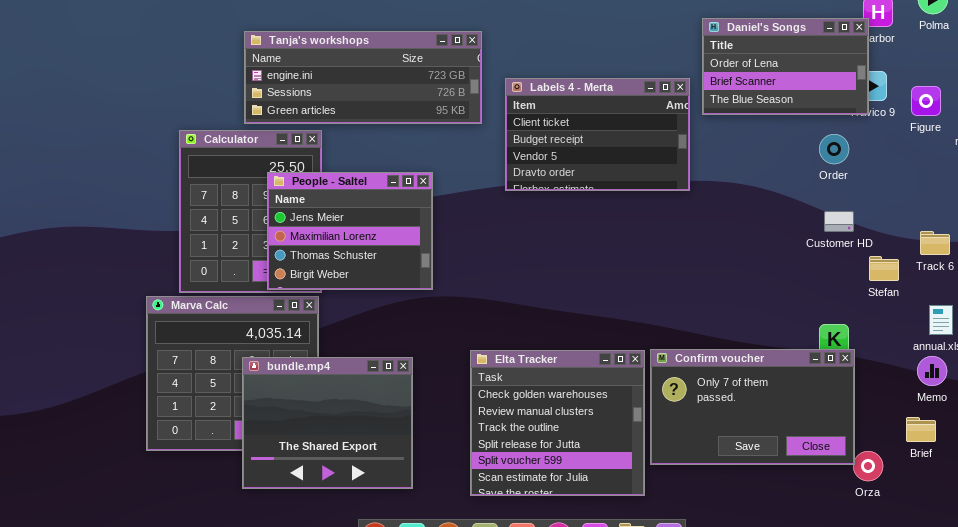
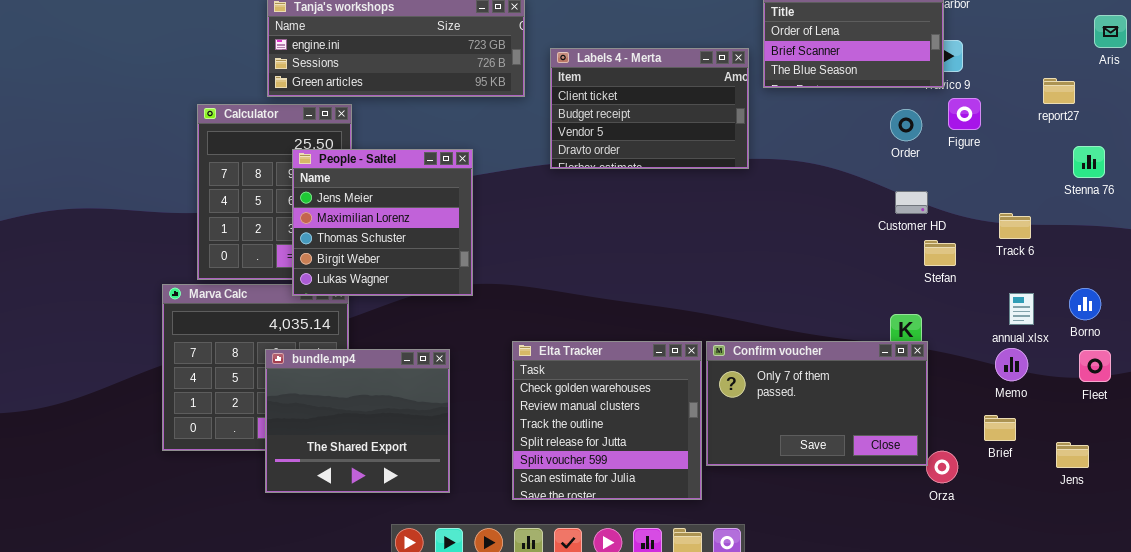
Figure: [911,86,941,116] -> [948,98,981,130], moved
People - Saltel: [267,172,433,290] -> [292,149,473,296], resized
Stefan: [869,256,899,281] -> [924,240,956,266], moved

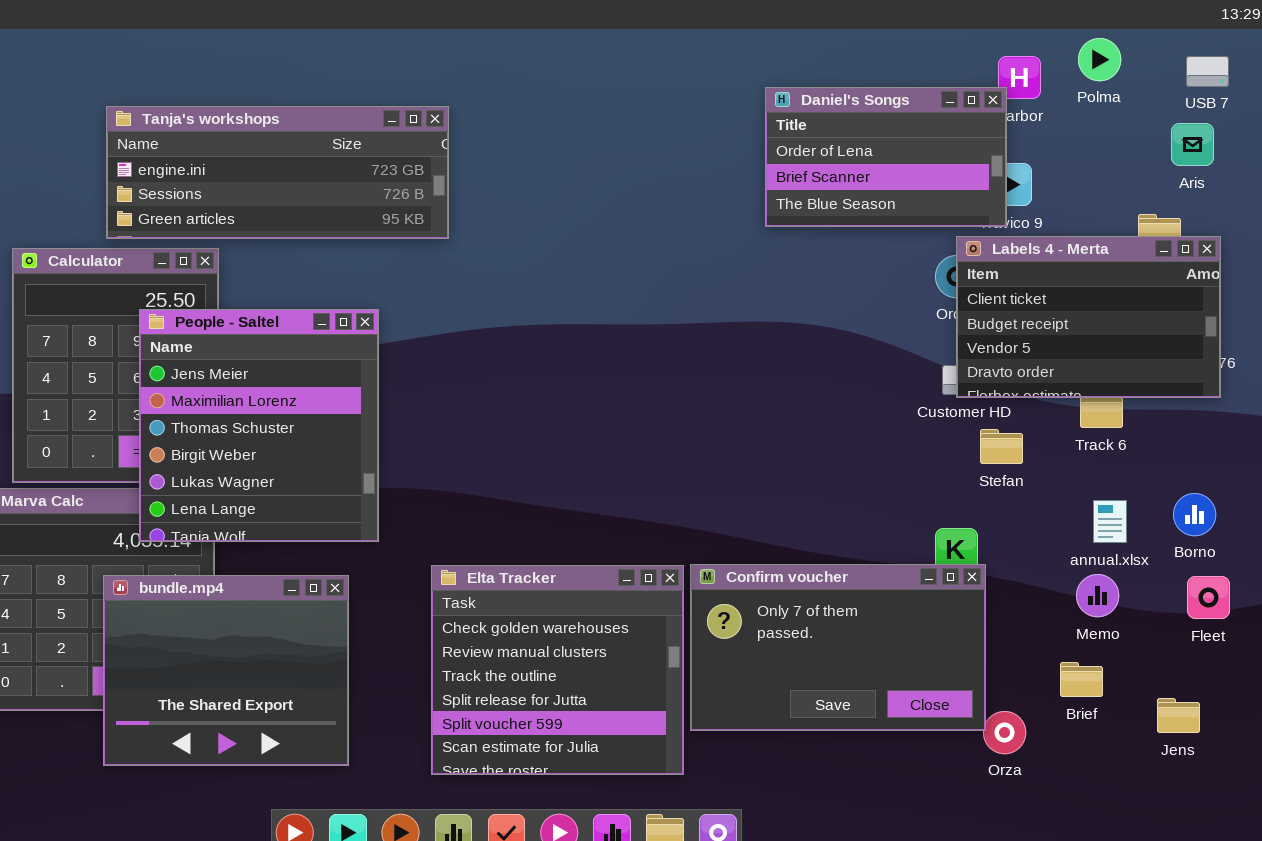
Aris: [1094,15,1127,48] -> [1171,123,1214,166], moved
Labels 4 - Merta: [550,48,749,169] -> [956,236,1221,398], moved
People - Saltel: [292,149,473,296] -> [139,309,379,542], resized

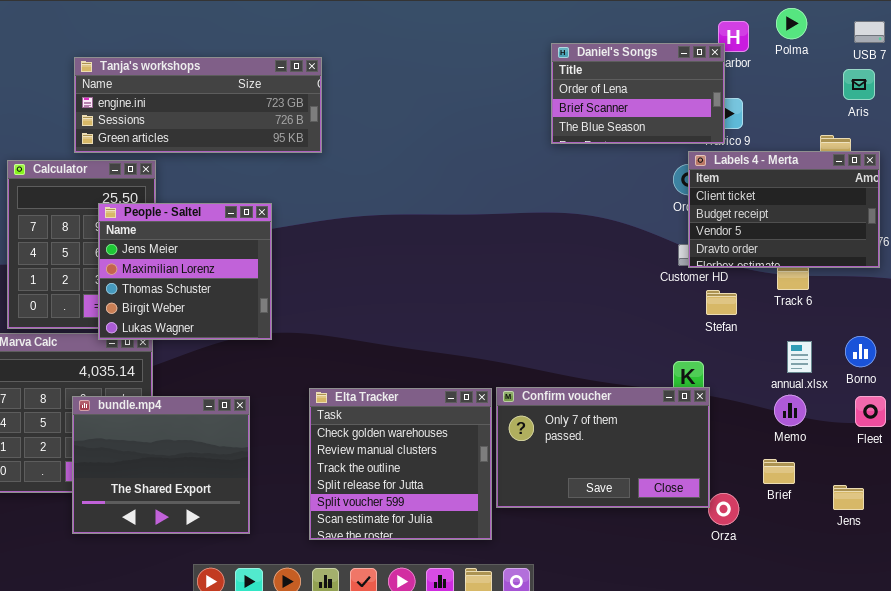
People - Saltel: [139,309,379,542] -> [98,203,272,340], resized

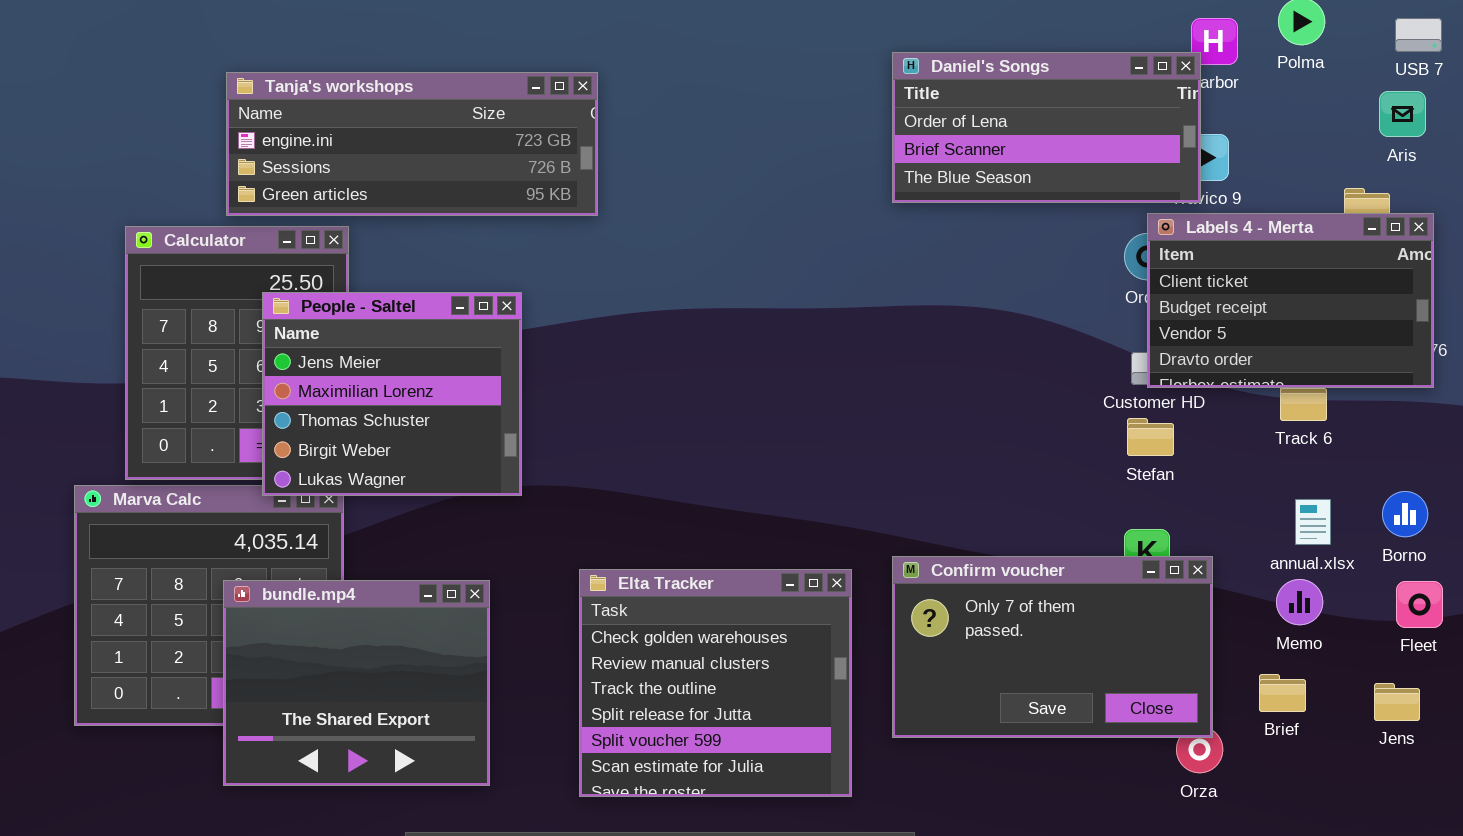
Daniel's Songs: [551,43,725,144] -> [892,52,1201,203], resized
Stefan: [706,290,737,315] -> [1127,418,1174,456], moved
Confirm voucher: [496,387,710,508] -> [892,556,1213,738], moved
Jens: [833,485,864,510] -> [1374,683,1420,721], moved

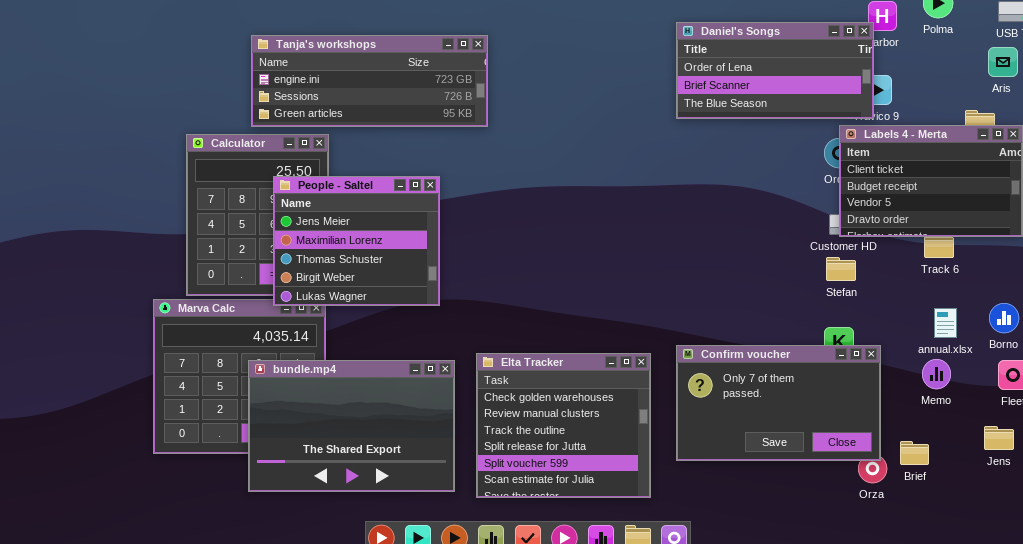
bundle.mp4: [223,580,490,786] -> [248,360,455,492], resized
Brief: [1259,674,1306,712] -> [900,441,929,465], moved

